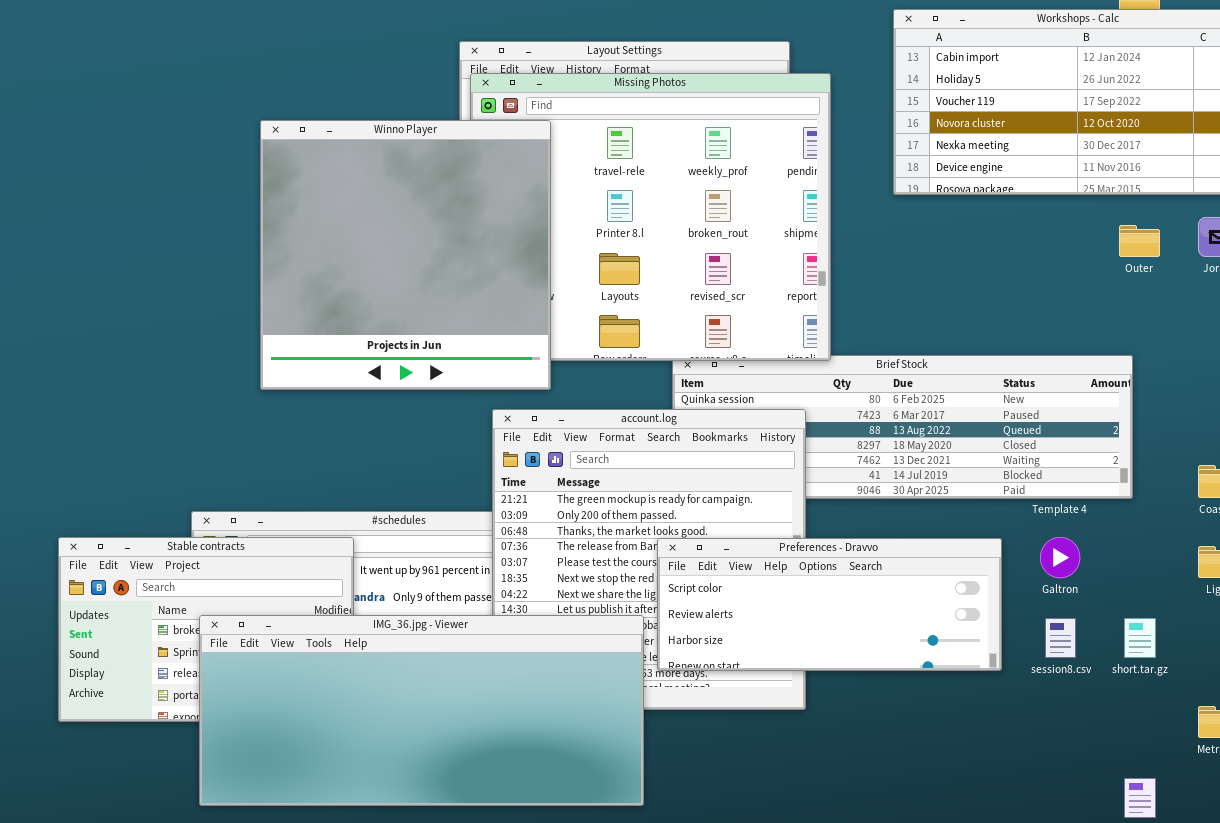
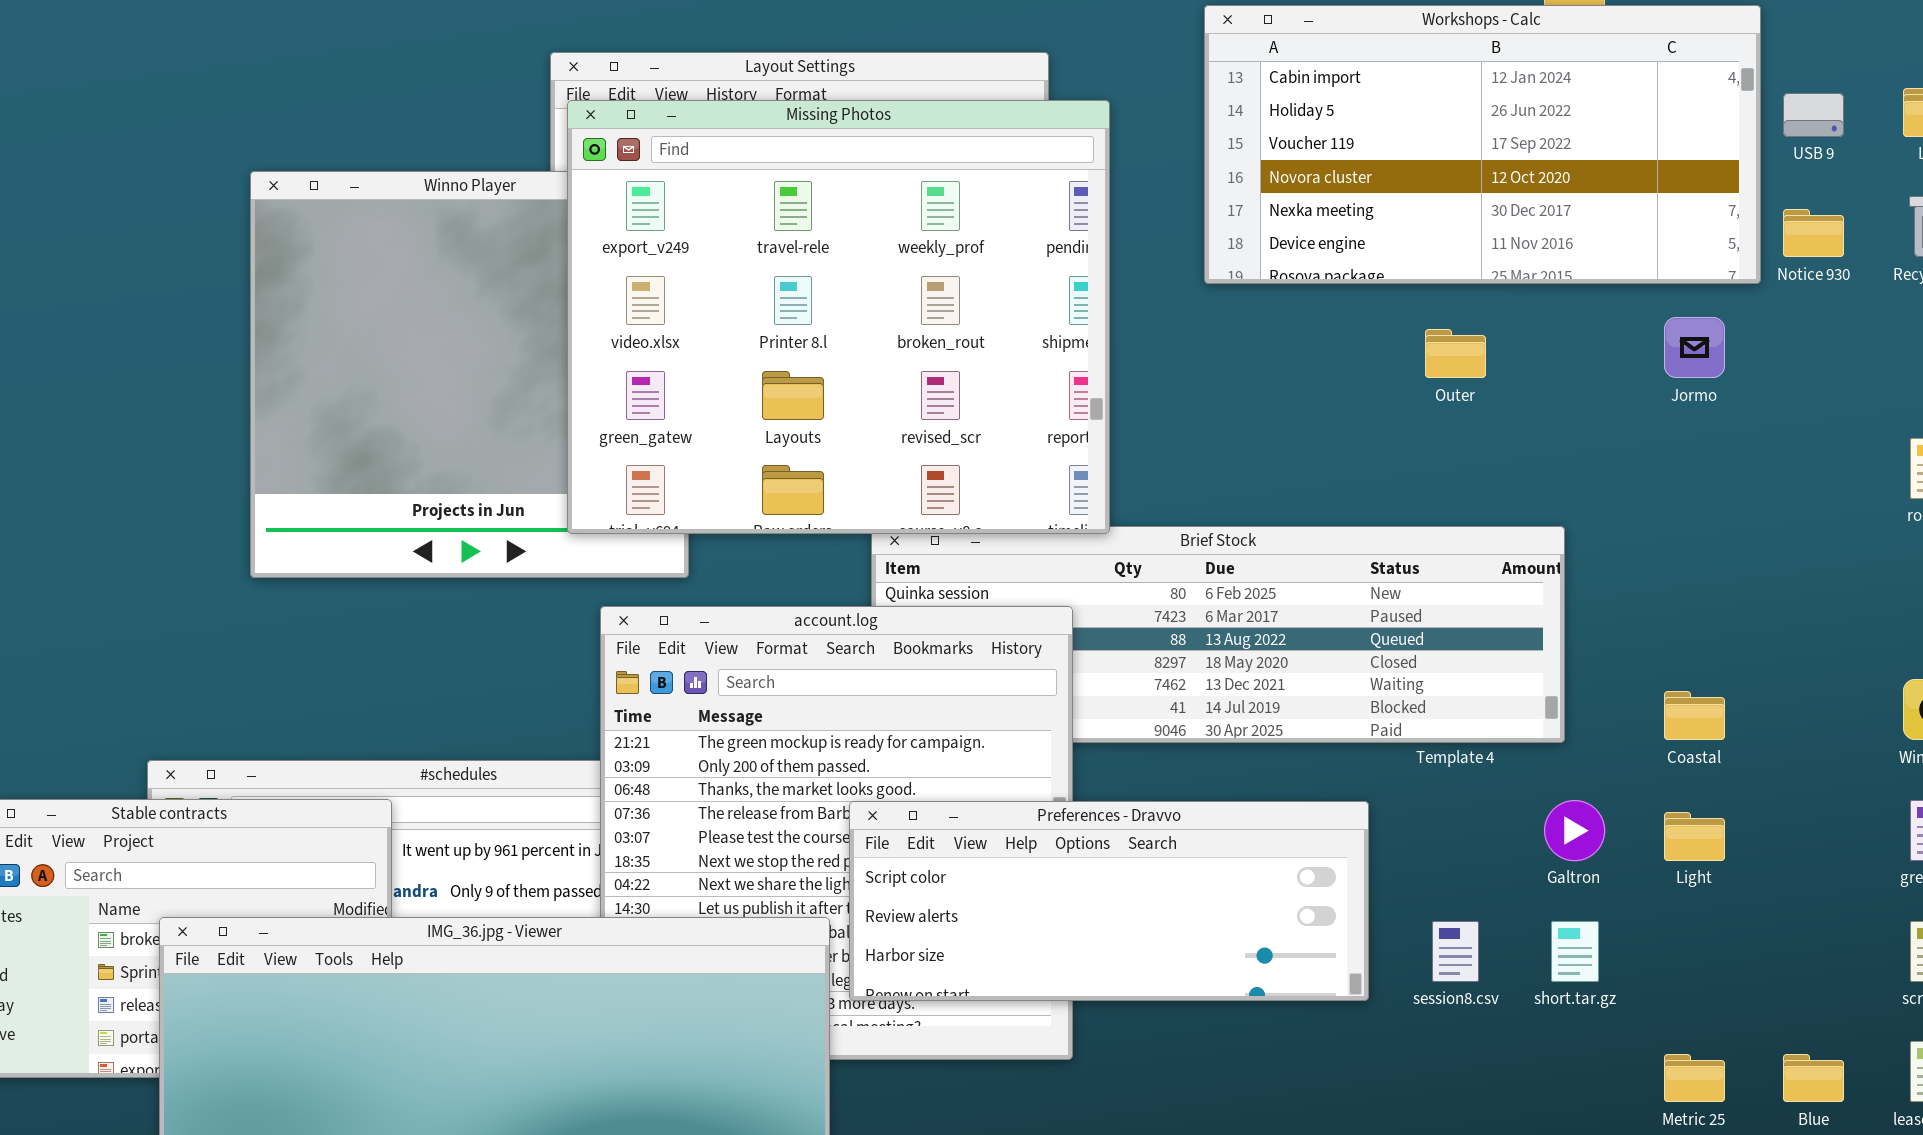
Missing Photos: [470,73,831,361] -> [567,100,1110,534], raised
Outer: [1119,225,1160,257] -> [1425,329,1486,378], moved
Galtron: [1040,537,1080,578] -> [1544,800,1605,861], moved

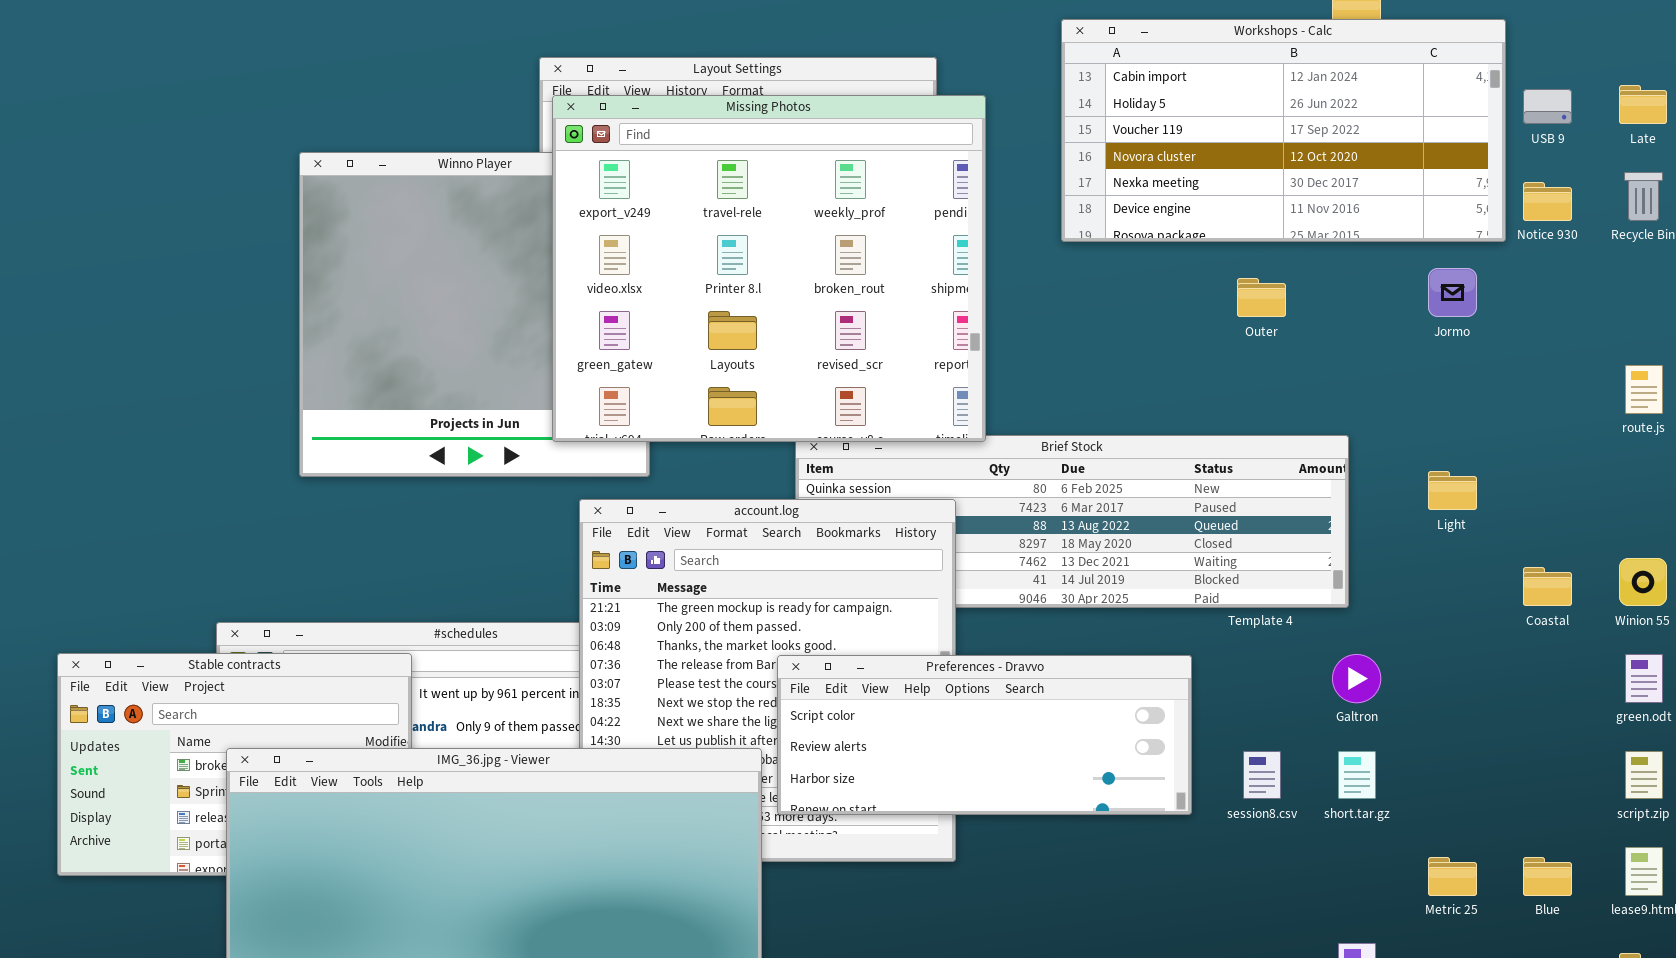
Coastal: [1664,691,1725,740] -> [1523,567,1572,606], moved
Light: [1664,812,1725,861] -> [1428,471,1477,510], moved

